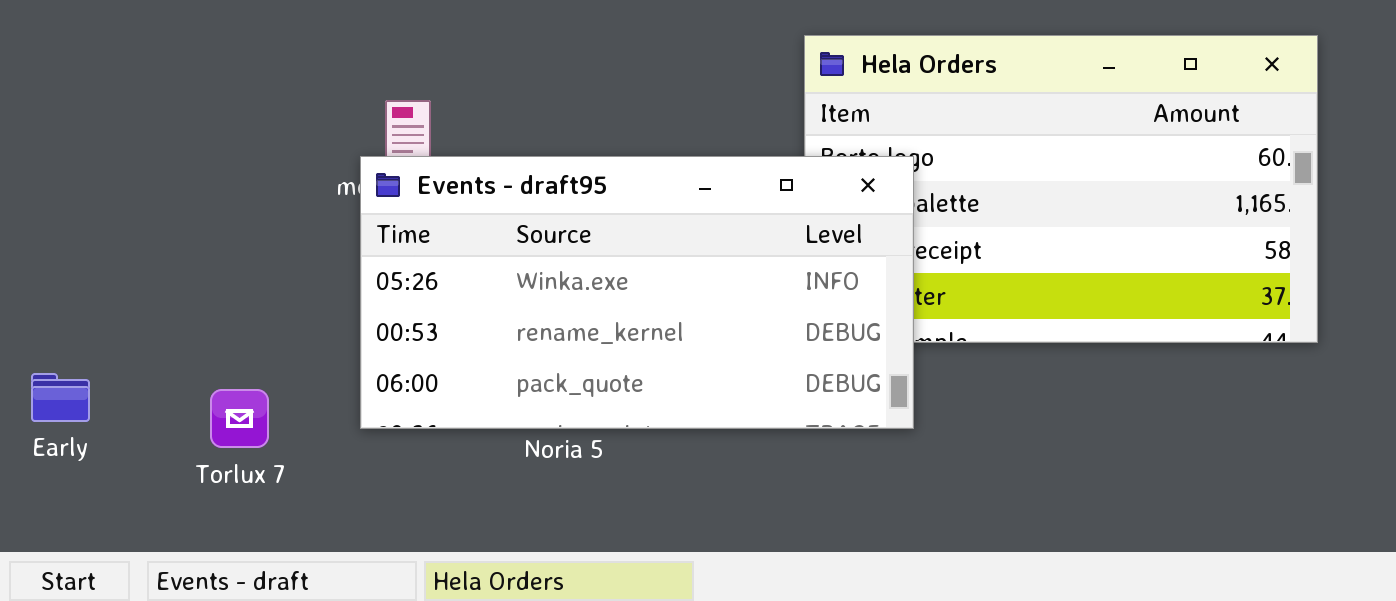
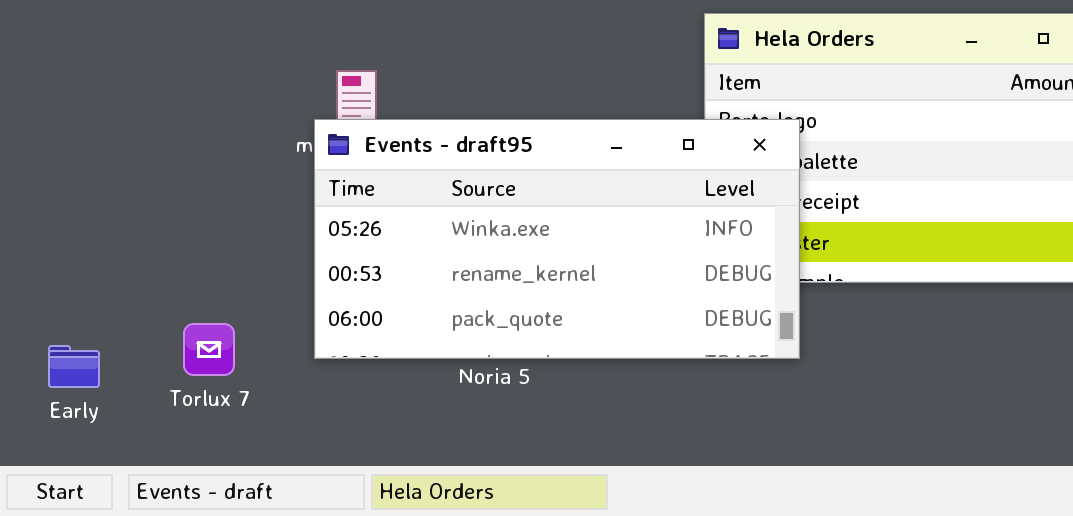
Early: [31,373,90,422] -> [48,345,100,388], moved

